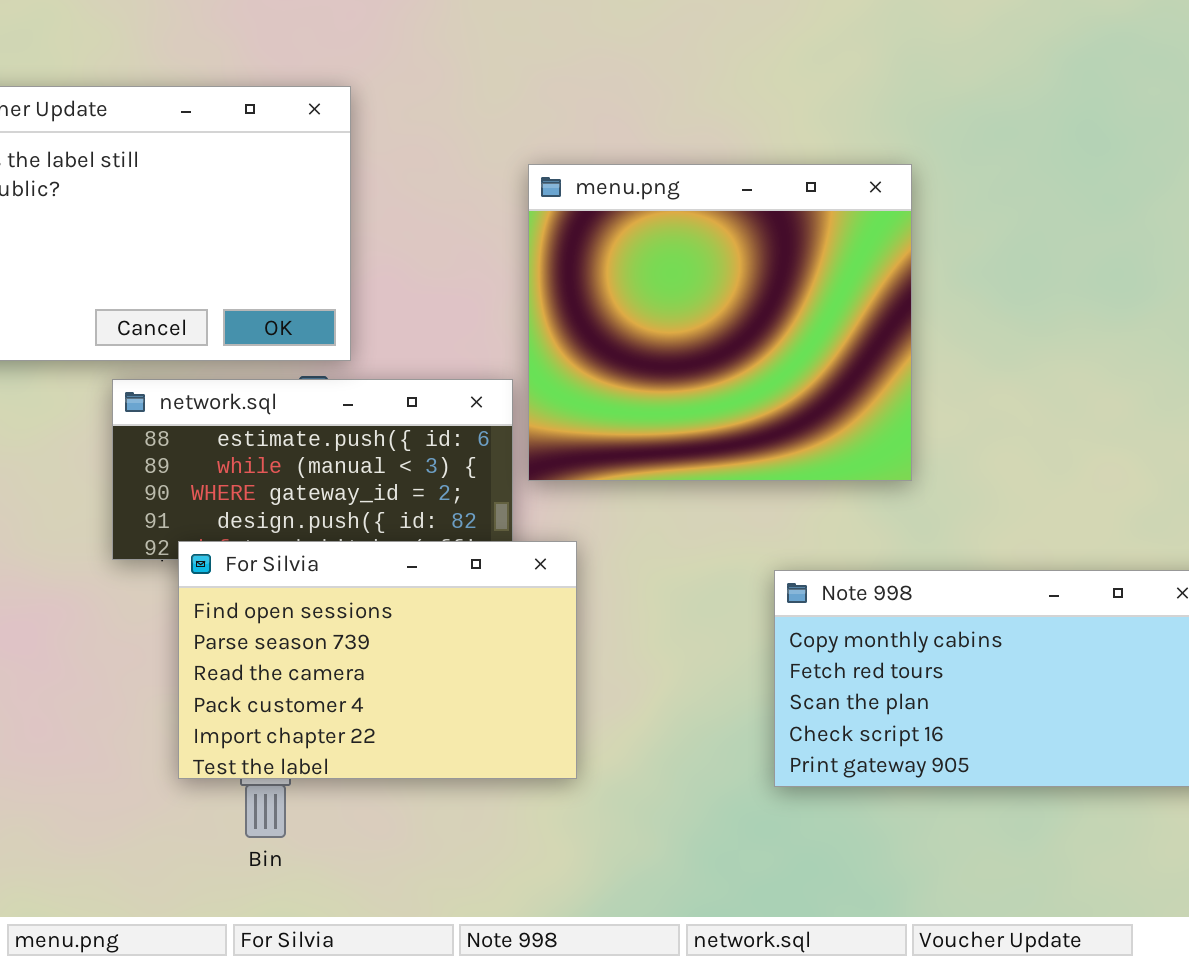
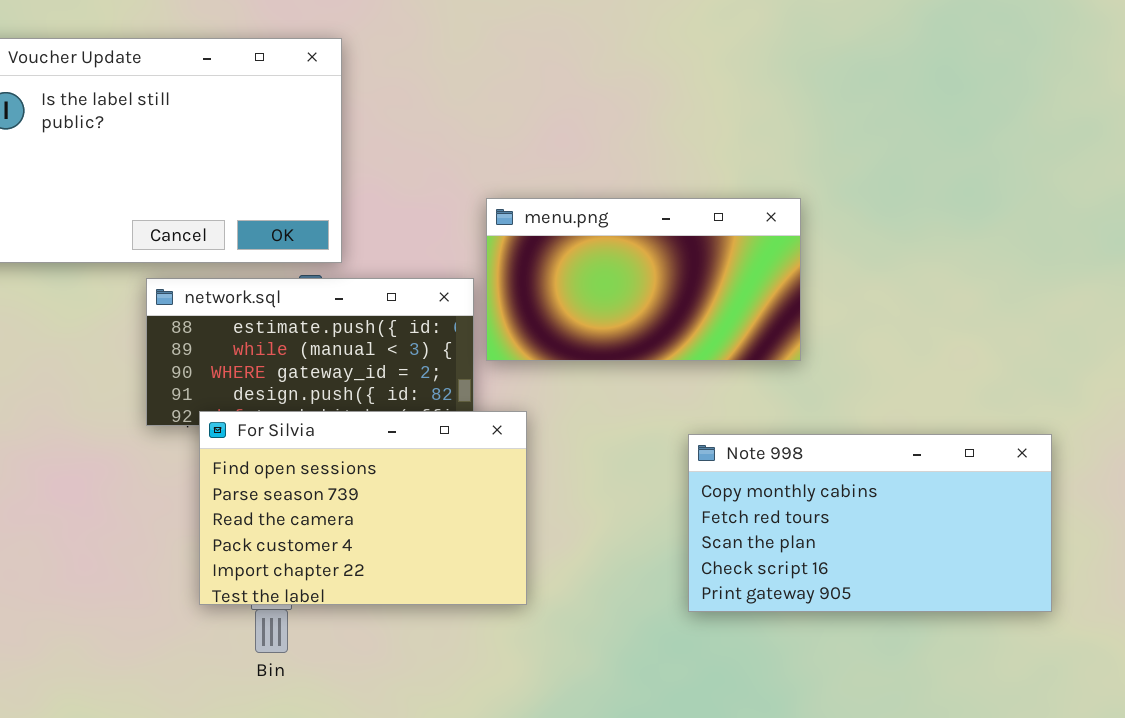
menu.png: [528,164,912,481] -> [486,198,801,361], resized

